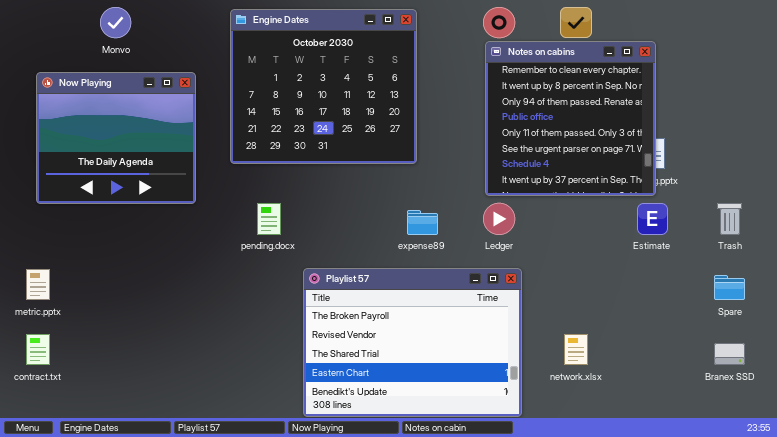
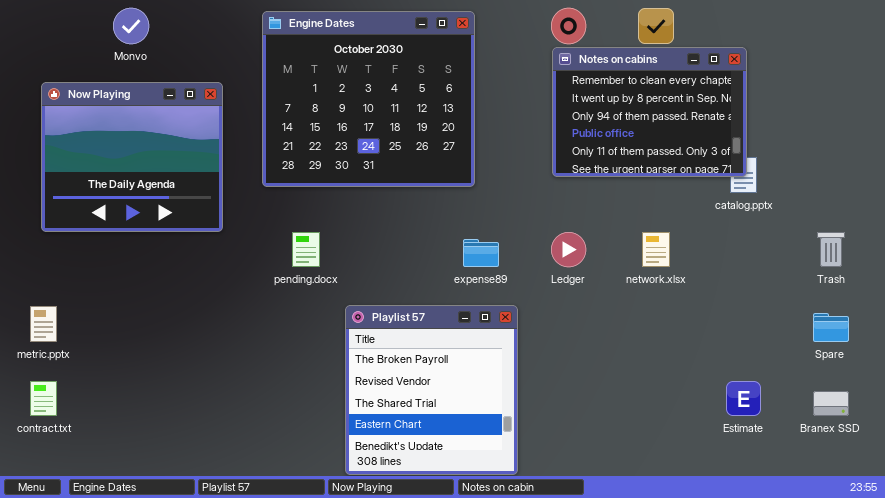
Notes on cabins: [485,41,656,196] -> [552,47,747,177], resized
Estimate: [637,203,668,235] -> [726,381,761,416], moved
Playlist 57: [303,268,522,417] -> [345,305,518,475], resized
network.xlsx: [564,334,588,365] -> [642,232,670,267], moved

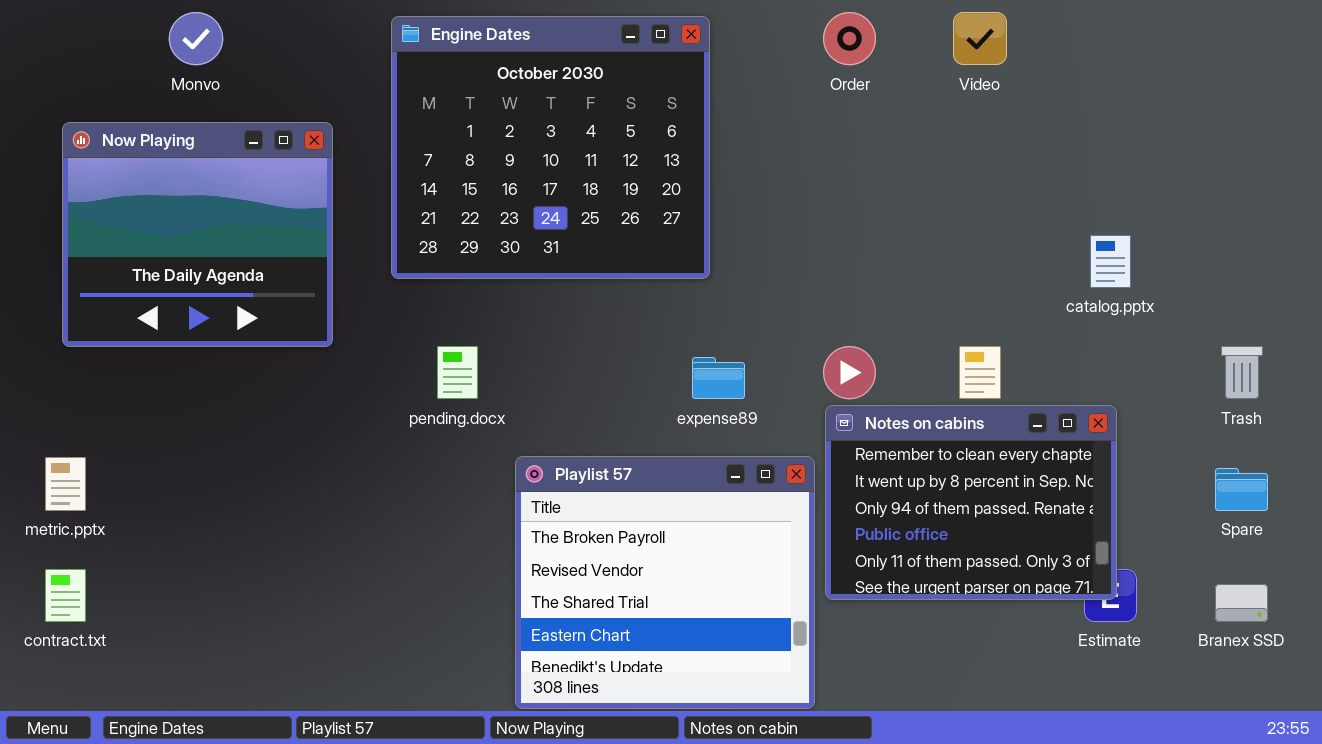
Notes on cabins: [552,47,747,177] -> [825,405,1117,600], moved
Playlist 57: [345,305,518,475] -> [515,456,815,709], resized

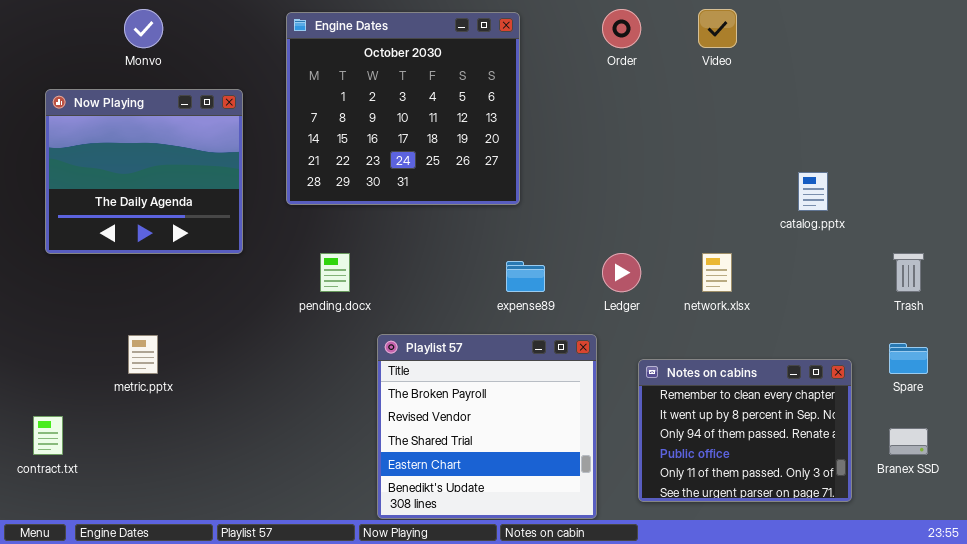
Notes on cabins: [825,405,1117,600] -> [638,359,852,502], moved
metric.pptx: [45,457,86,511] -> [128,335,158,374], moved

